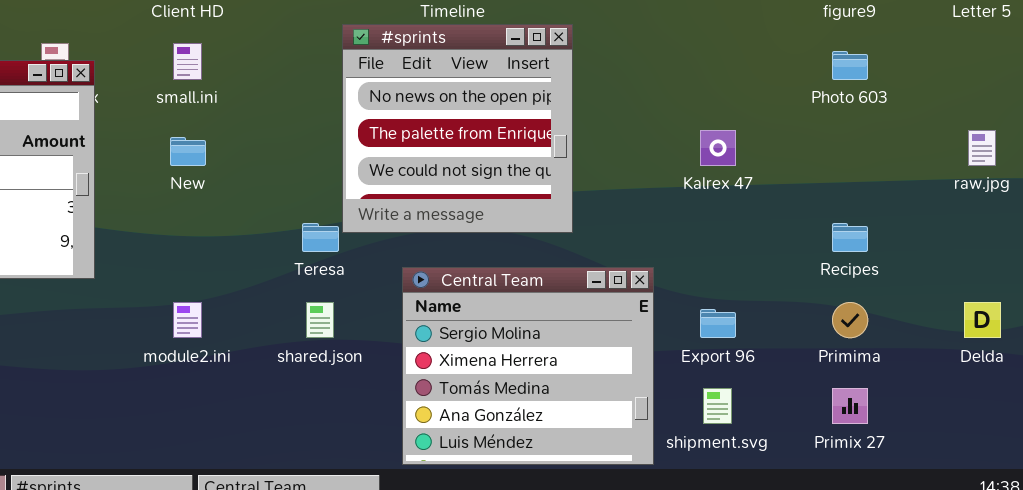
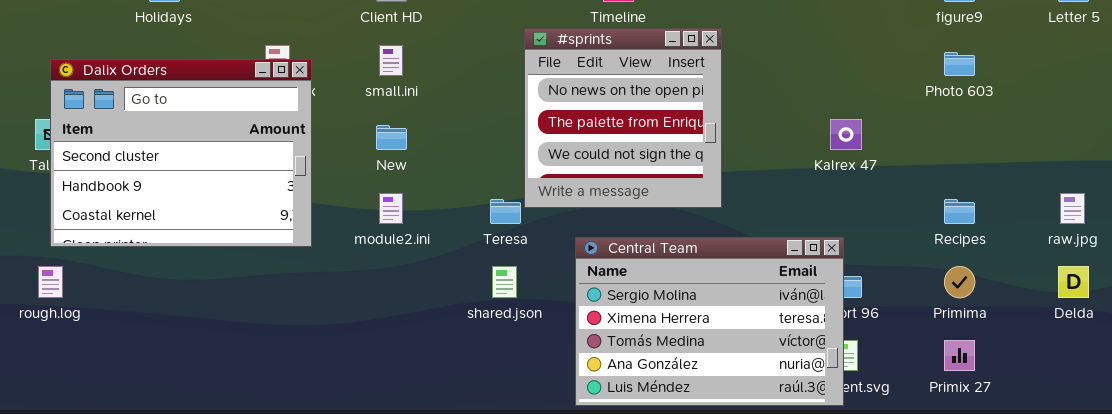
raw.jpg: [968,130,996,166] -> [1060,193,1085,224], moved
Central Team: [402,267,654,465] -> [575,237,844,406], resized
module2.ini: [173,302,202,338] -> [379,193,403,224], moved

